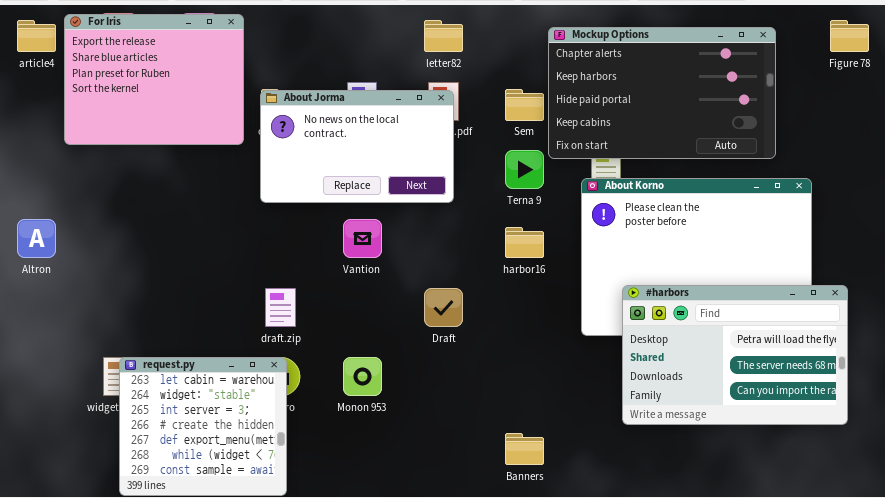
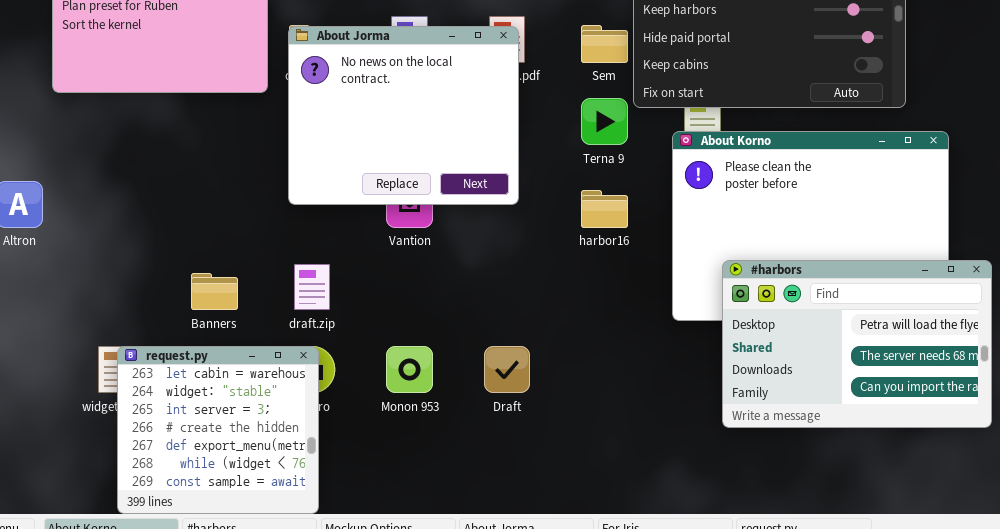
About Jorma: [260,90,454,203] -> [288,26,519,205], resized
Draft: [424,288,463,327] -> [484,346,530,393], moved
Banners: [505,433,544,465] -> [191,273,238,310], moved

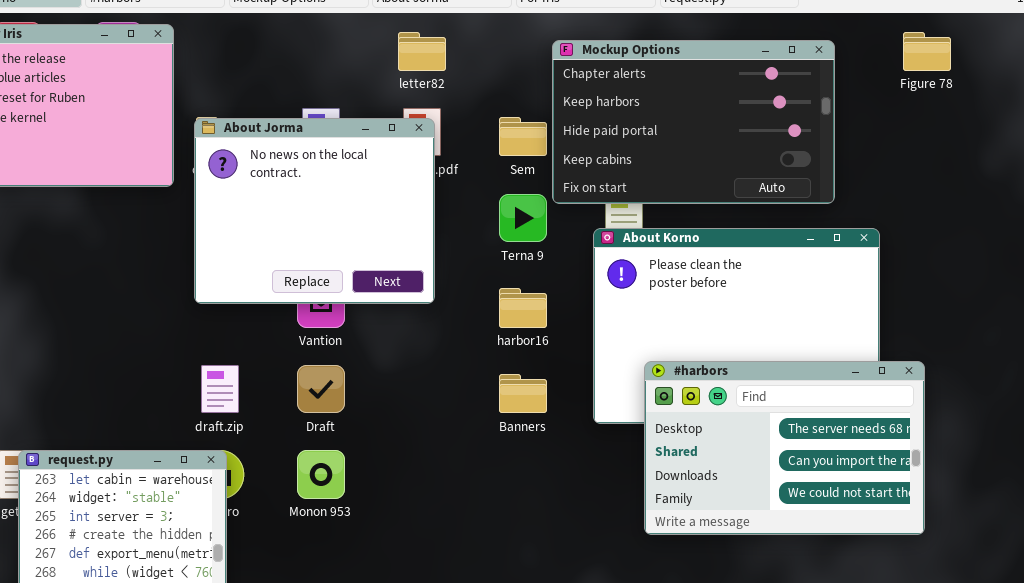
#harbors: [722,260,992,428] -> [644,361,925,535], scrolled down 1 row
Banners: [191,273,238,310] -> [499,374,547,413], moved
Draft: [484,346,530,393] -> [297,365,345,413], moved

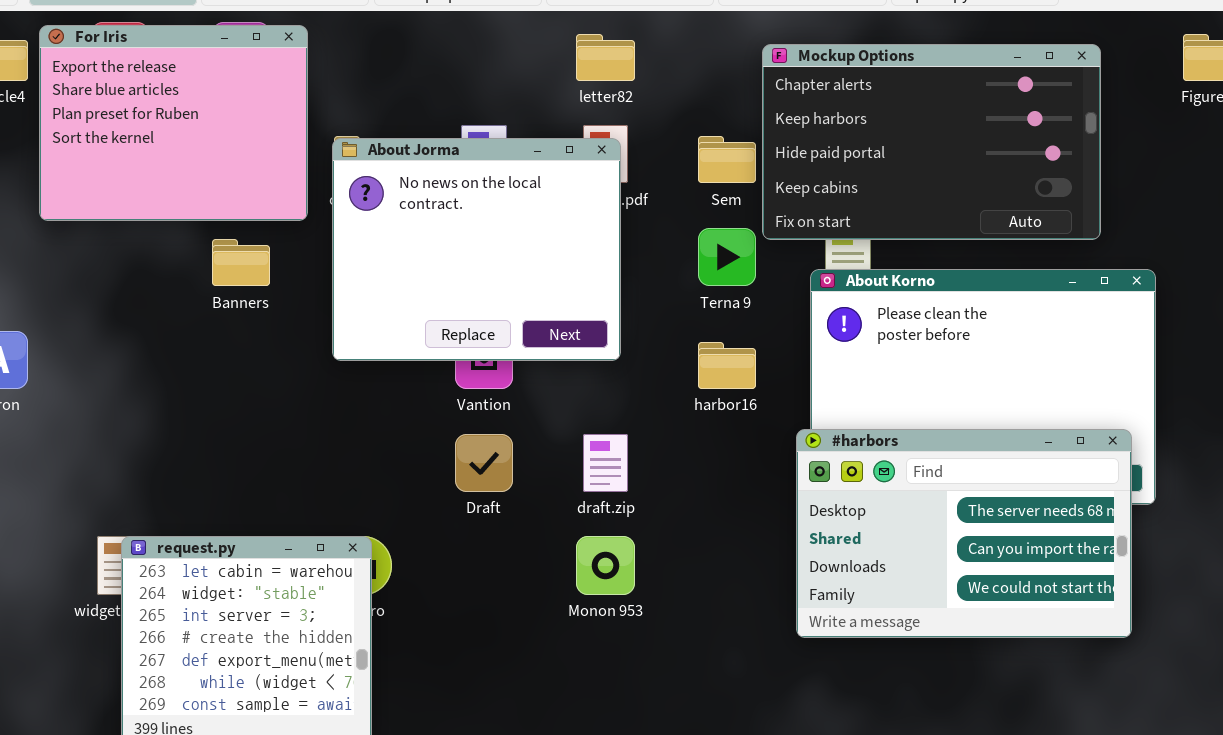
#harbors: [644,361,925,535] -> [796,429,1132,638], moved
draft.zip: [201,365,239,413] -> [583,434,628,492], moved
Banners: [499,374,547,413] -> [212,239,270,286], moved
Monon 953: [297,450,345,499] -> [576,536,635,595], moved

